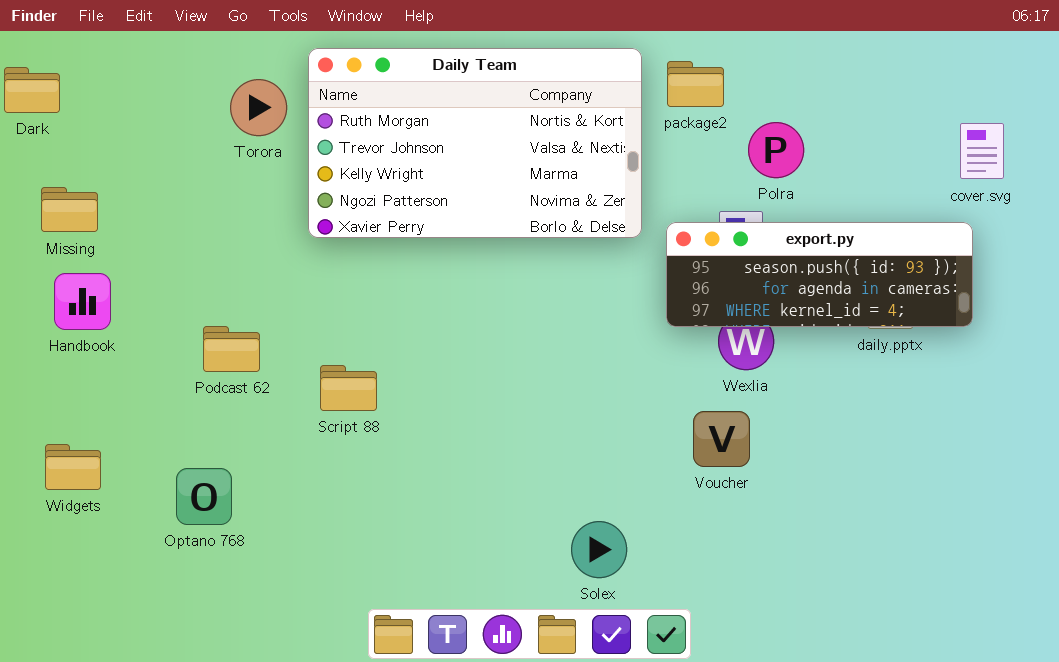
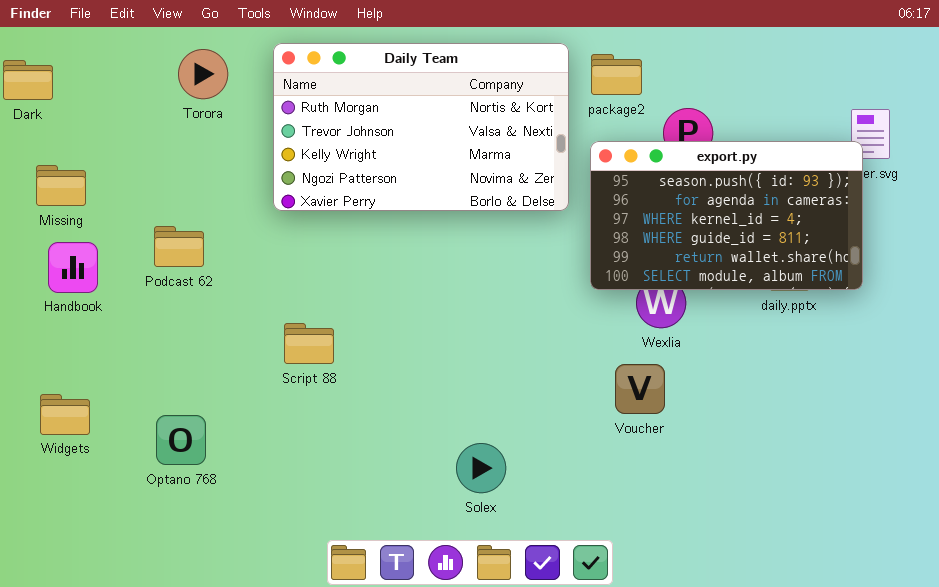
Torora: [230,79,287,136] -> [178,49,228,99], moved
export.py: [666,222,973,327] -> [590,141,863,290], resized
Podcast 62: [203,326,260,372] -> [154,226,204,267], moved
Solex: [571,521,627,578] -> [456,443,506,493], moved

